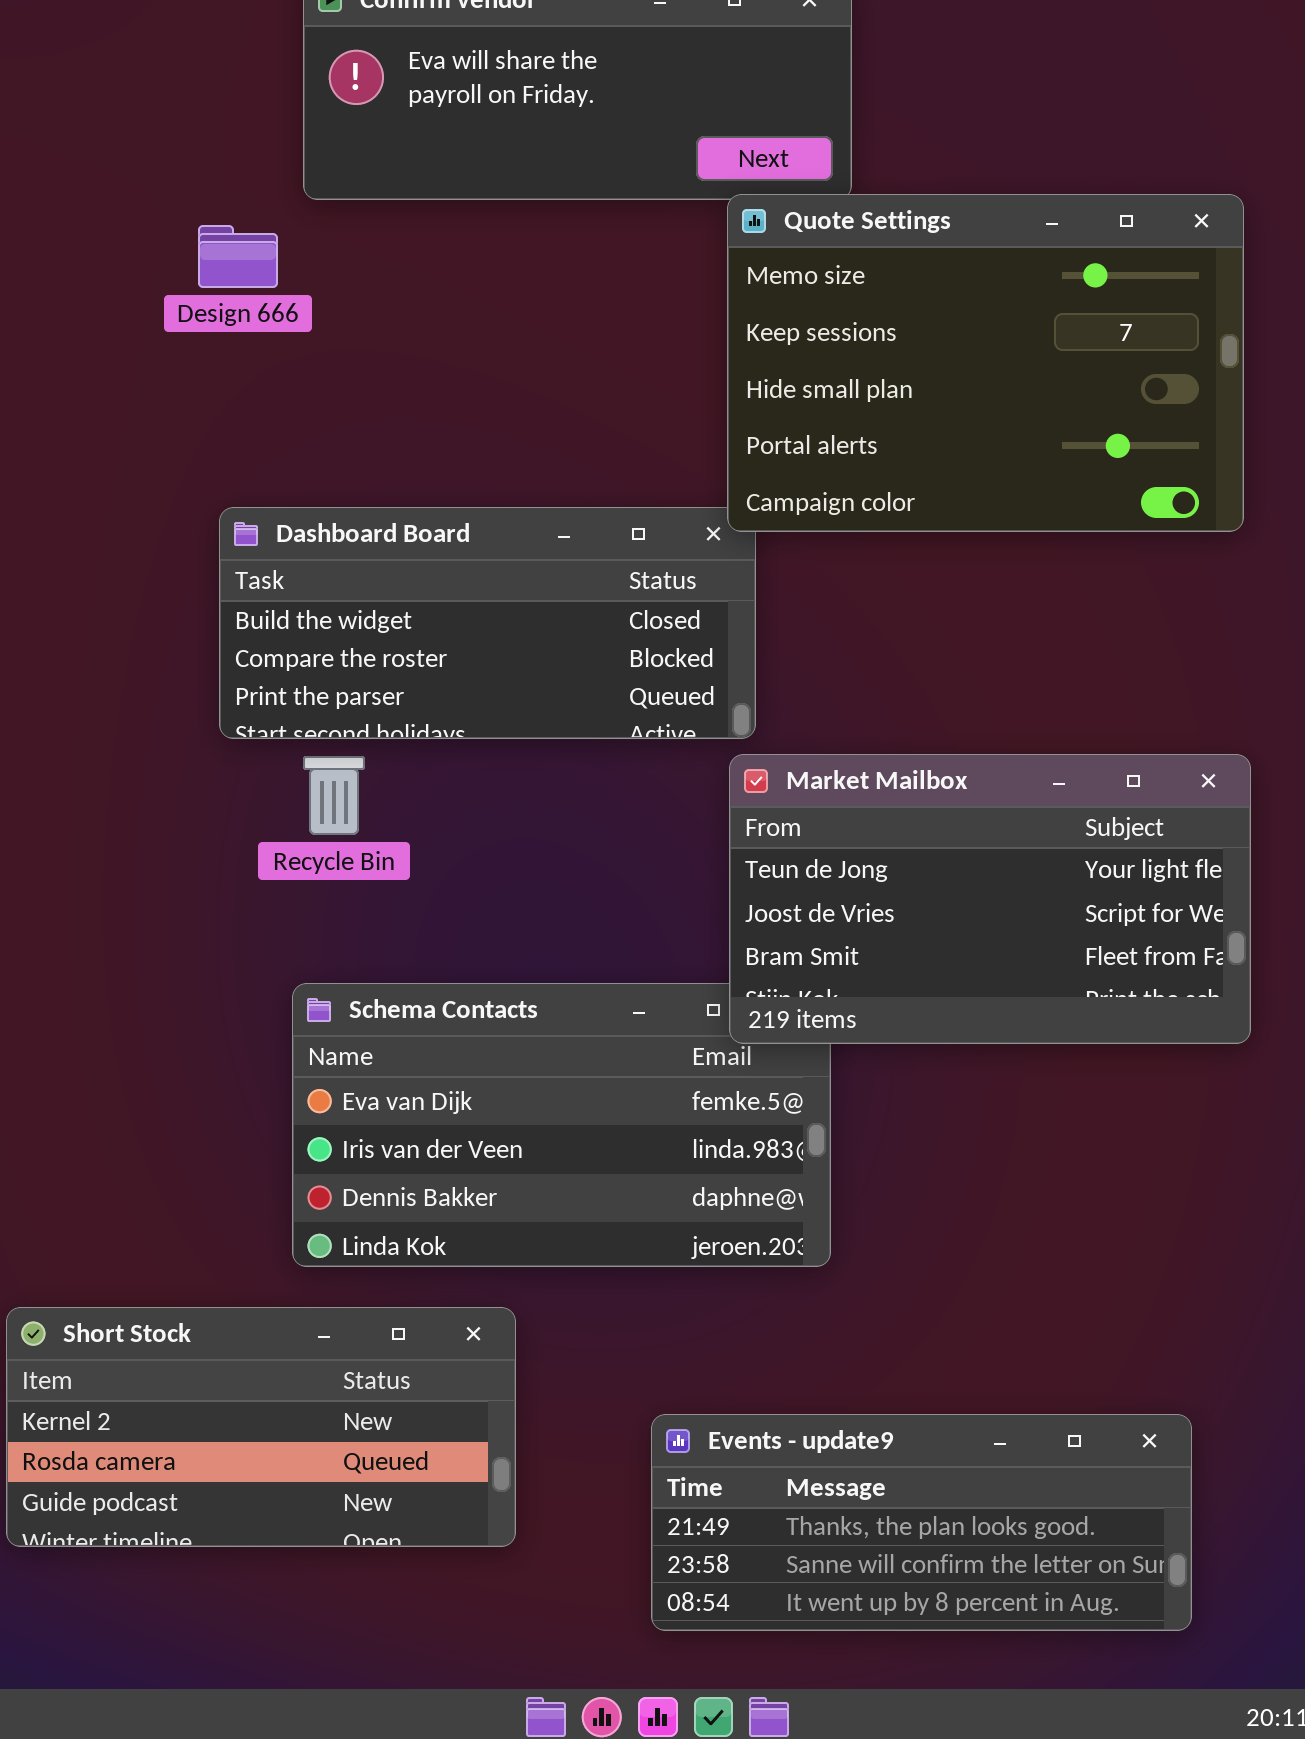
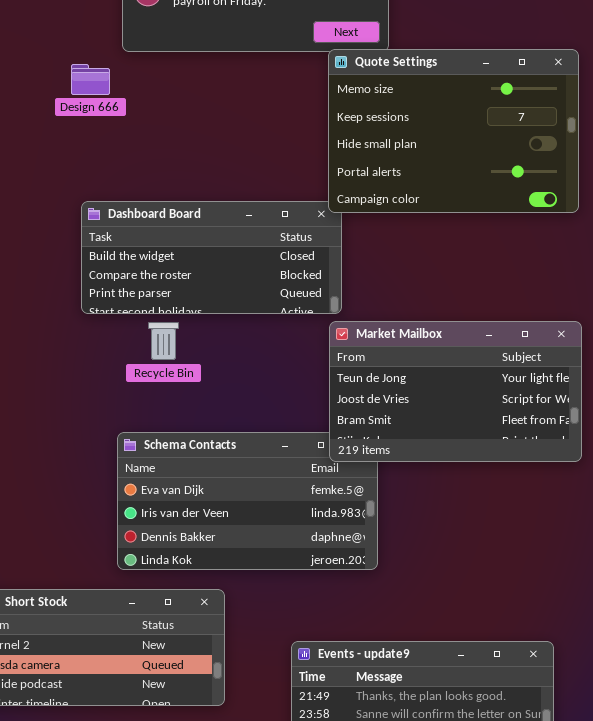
Recycle Bin: [303,756,365,835] -> [148,322,179,360], moved

